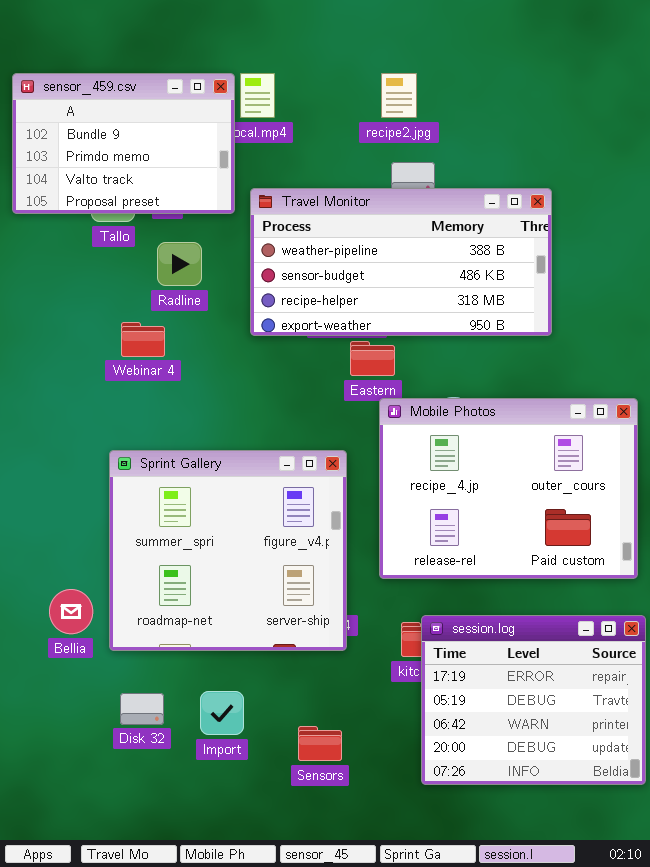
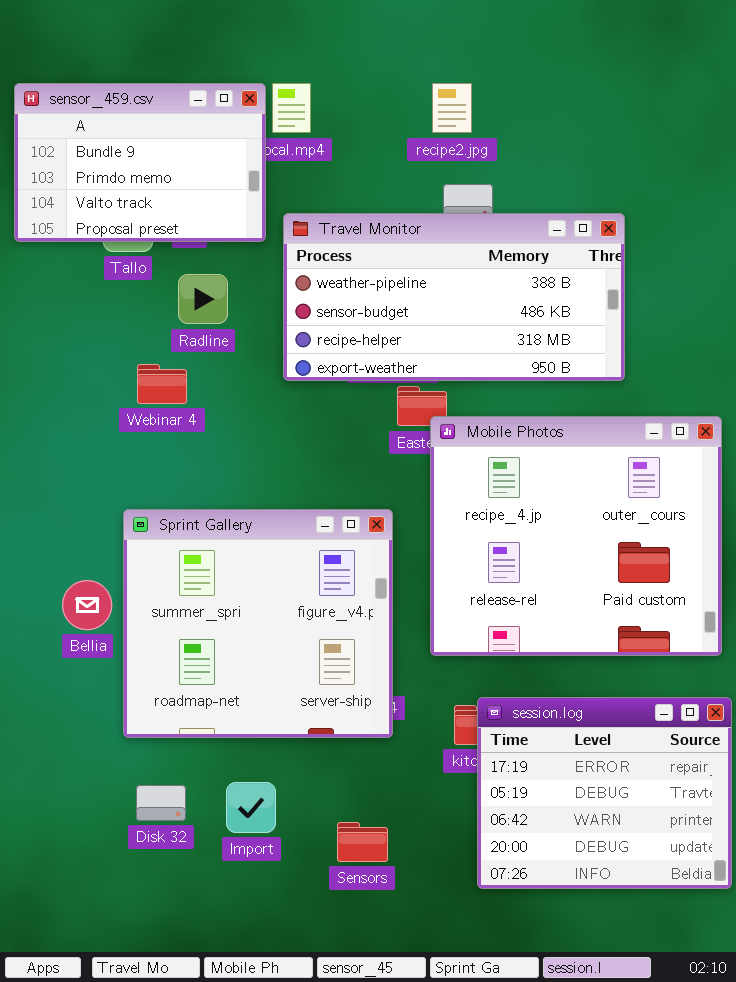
Mobile Photos: [379,398,638,579] -> [430,416,722,656], resized
Bellia: [49,589,93,634] -> [62,580,112,630], moved

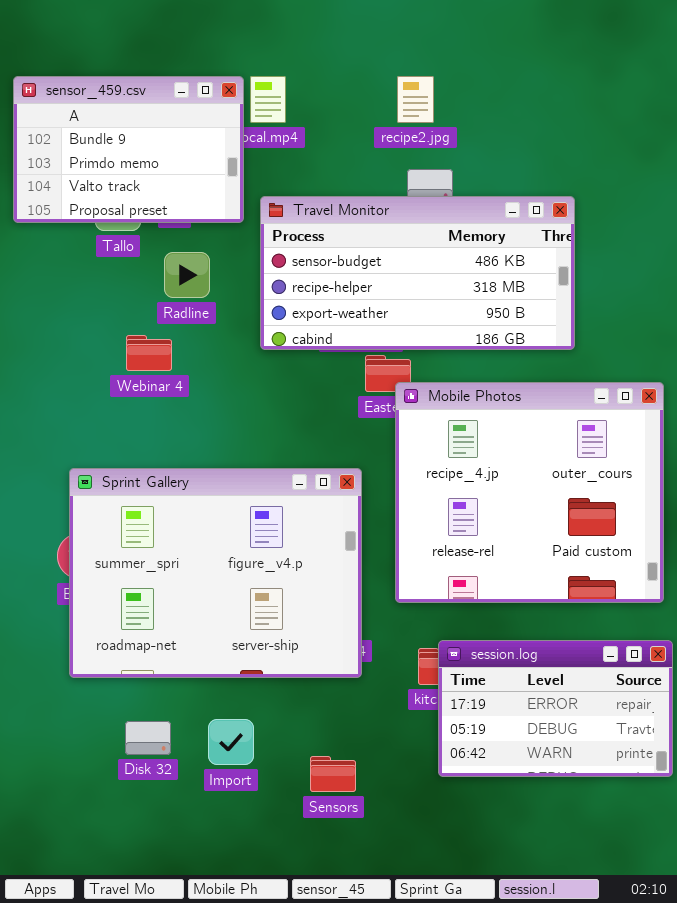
Travel Monitor: [283,213,625,381] -> [260,196,575,350], scrolled down 1 row
Sprint Gallery: [123,509,393,738] -> [69,468,362,678], resized
session.log: [477,697,732,889] -> [438,640,673,777], resized

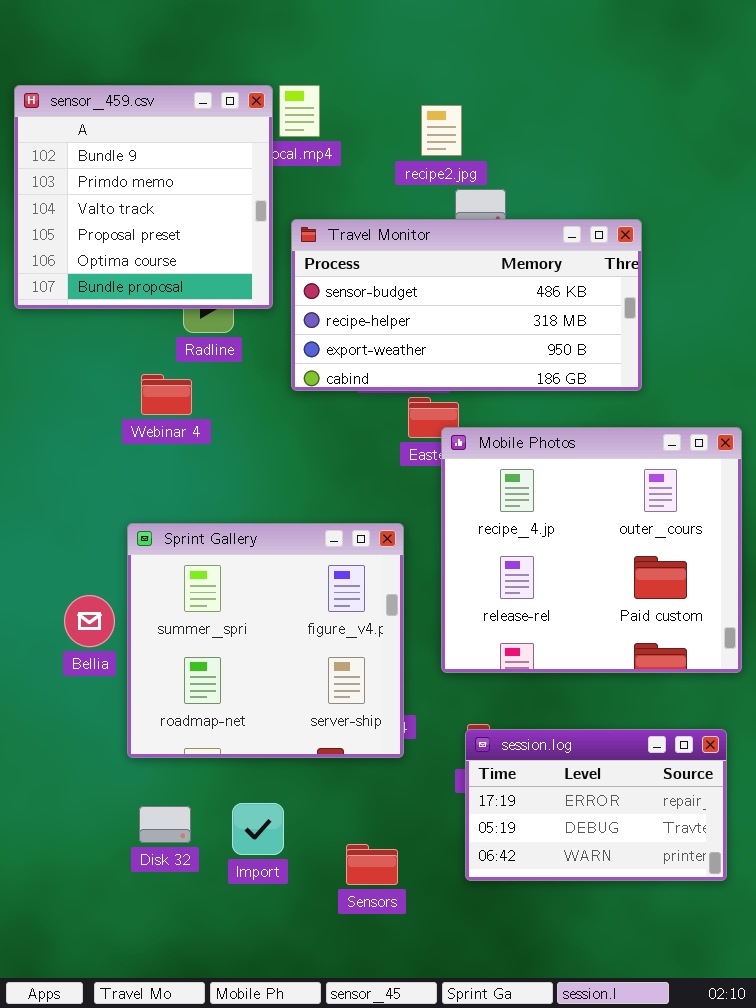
sensor_459.csv: [13,76,244,223] -> [14,85,273,309], resized
recipe2.jpg: [397,76,434,123] -> [421,105,462,156], moved
Sprint Gallery: [69,468,362,678] -> [127,523,404,758], resized
session.log: [438,640,673,777] -> [465,729,727,881], moved

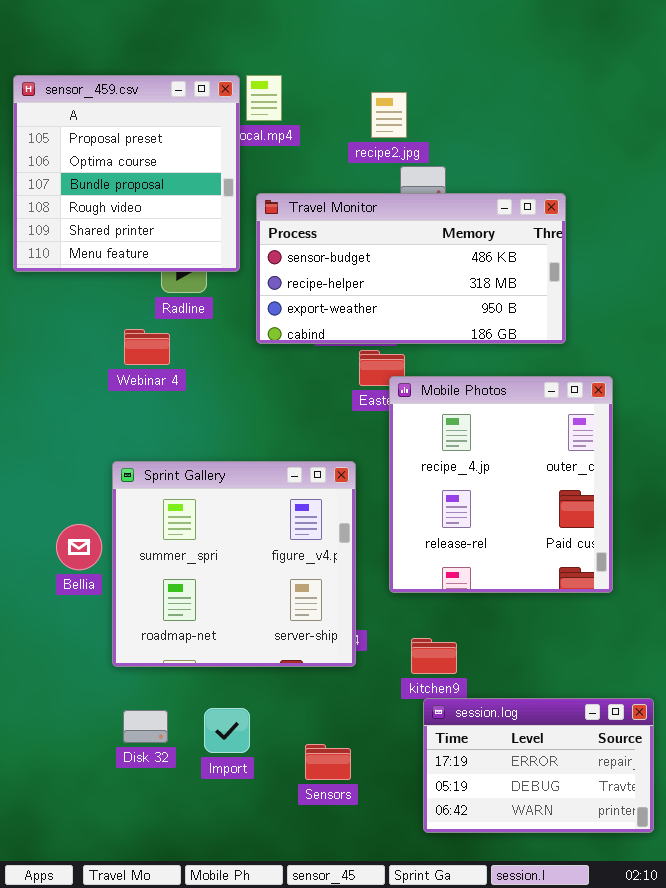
sensor_459.csv: [14,85,273,309] -> [13,75,240,272], scrolled down 3 rows
Mobile Photos: [441,427,742,673] -> [389,376,613,593], resized
session.log: [465,729,727,881] -> [423,698,654,833], moved

